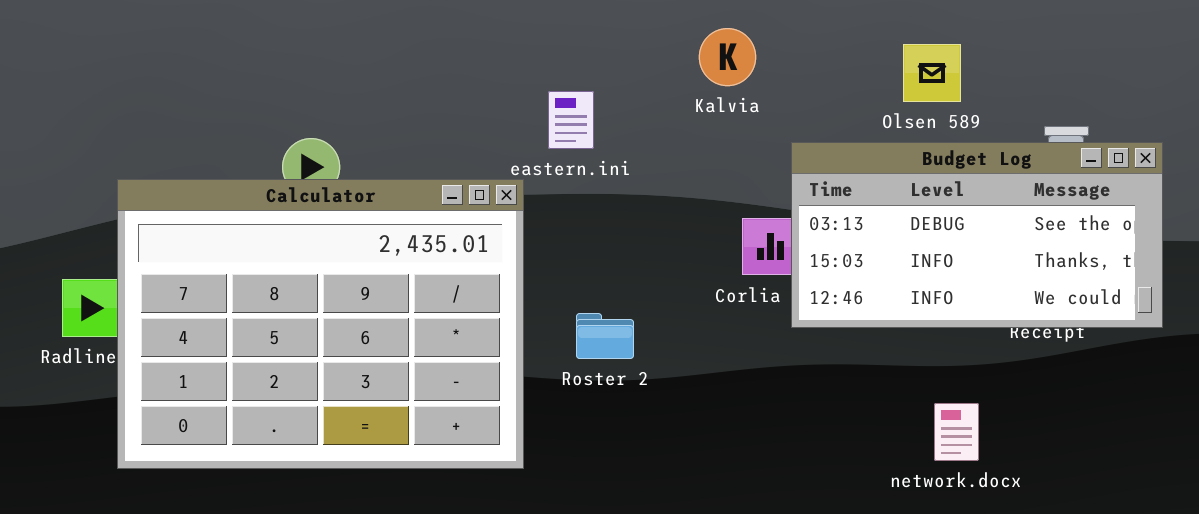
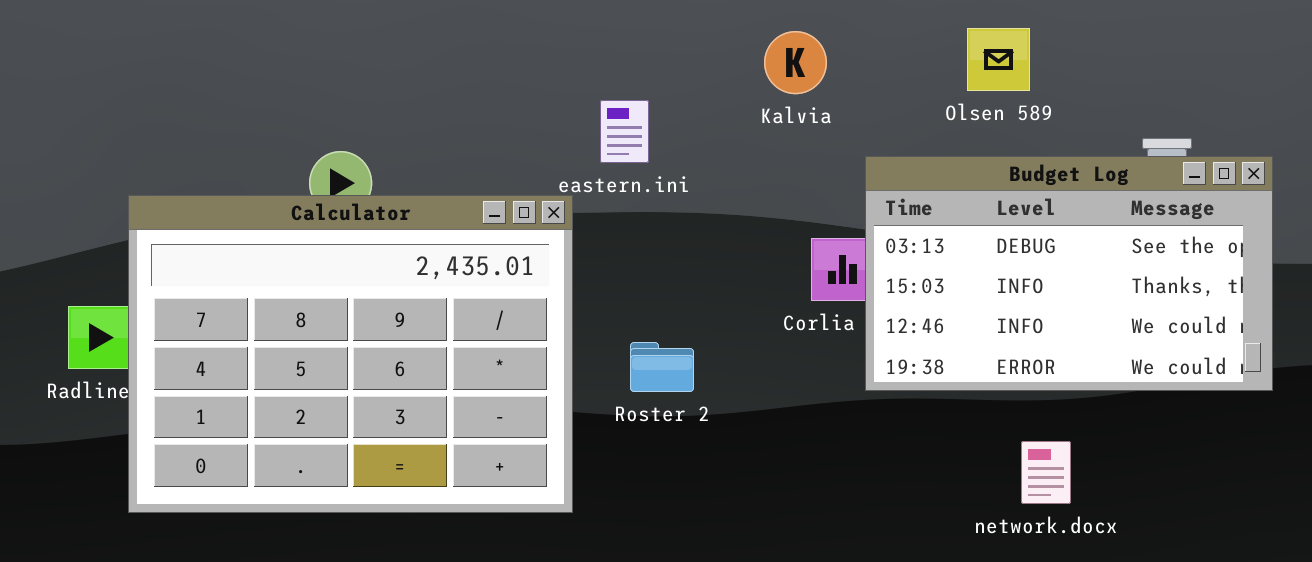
Olsen 589: [903,44,961,102] -> [967,28,1030,91], moved
Budget Log: [791,142,1163,328] -> [865,156,1273,391], resized

